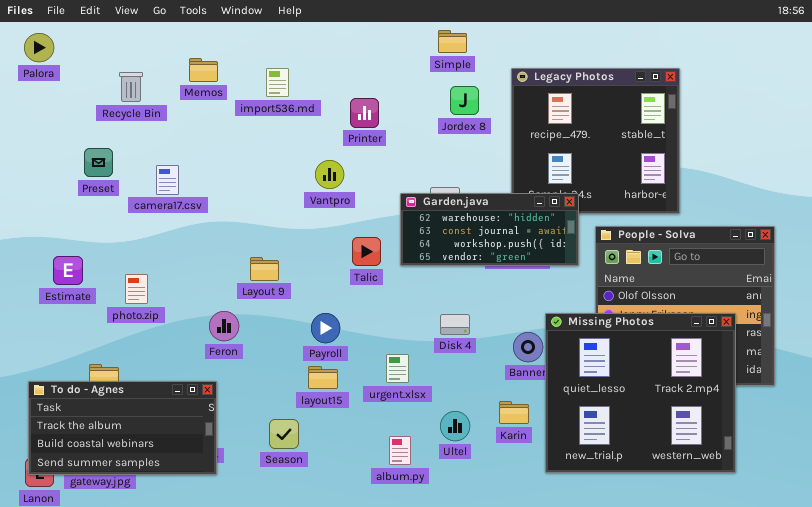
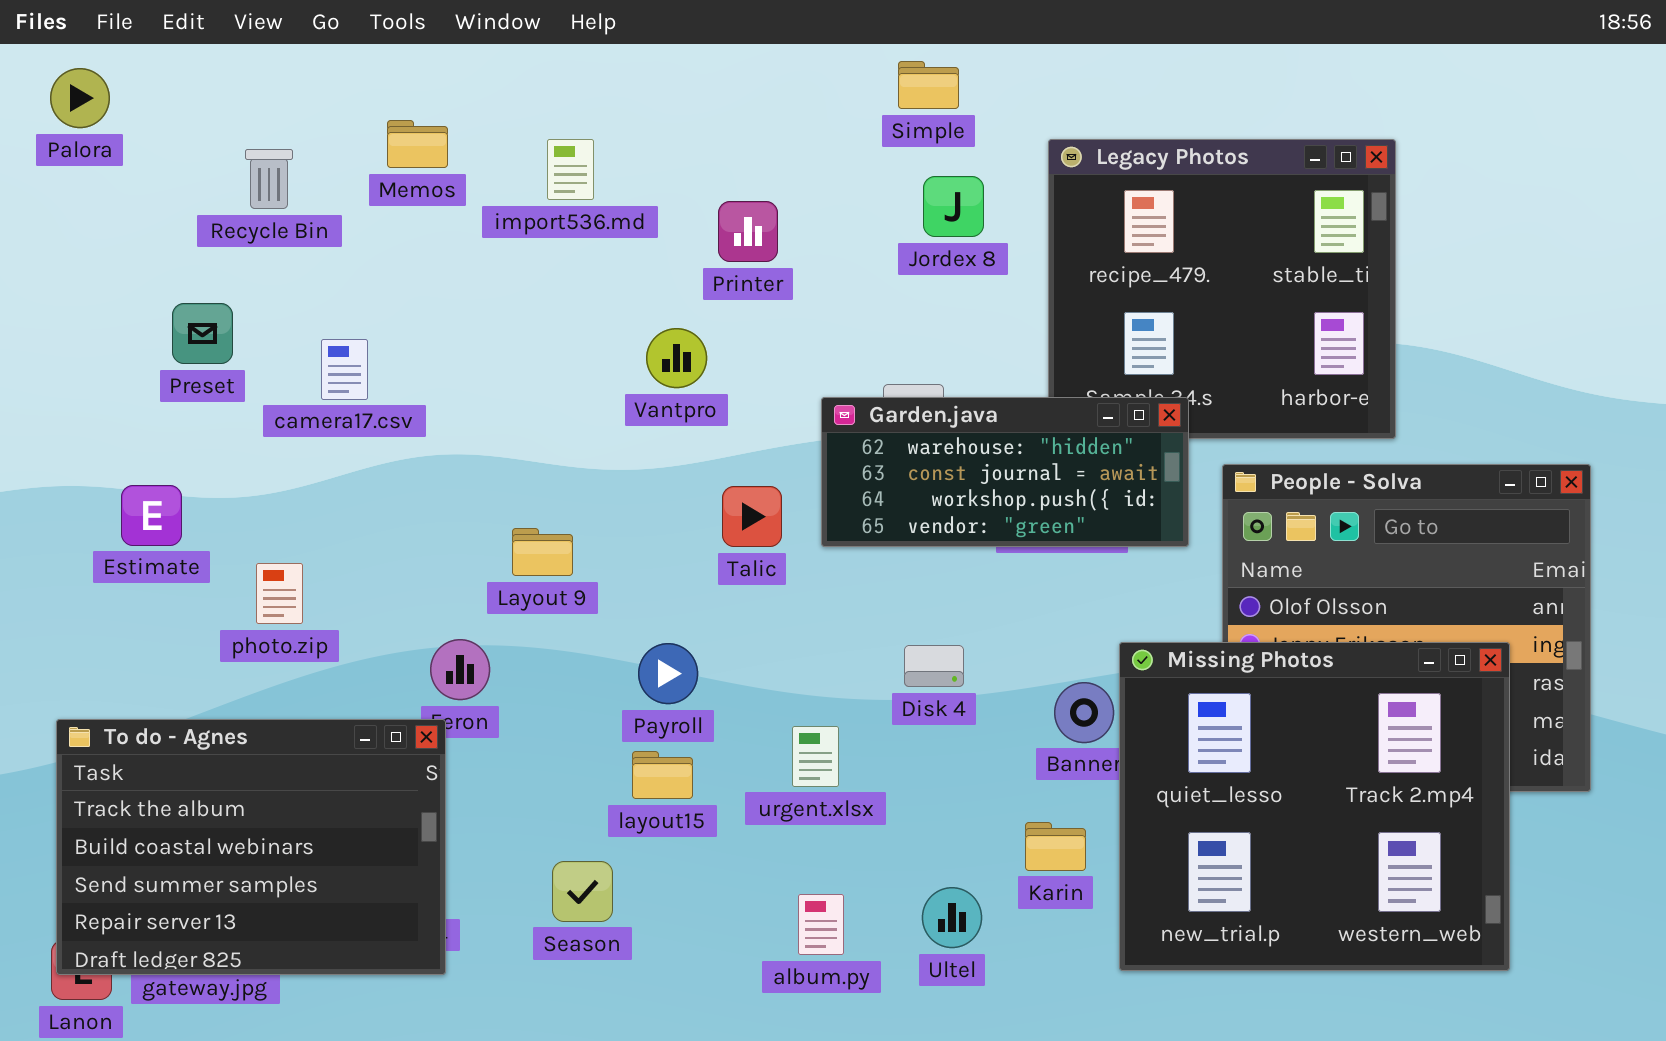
Estimate: [53,256,83,285] -> [121,485,182,546], moved
To do - Agnes: [28,381,217,475] -> [56,719,446,975], resized
Ultel: [440,411,470,441] -> [922,887,982,948], moved

